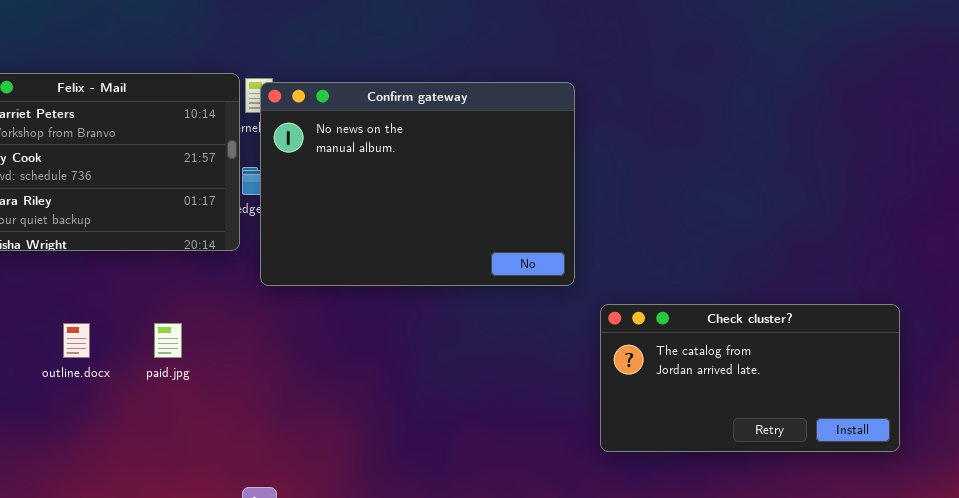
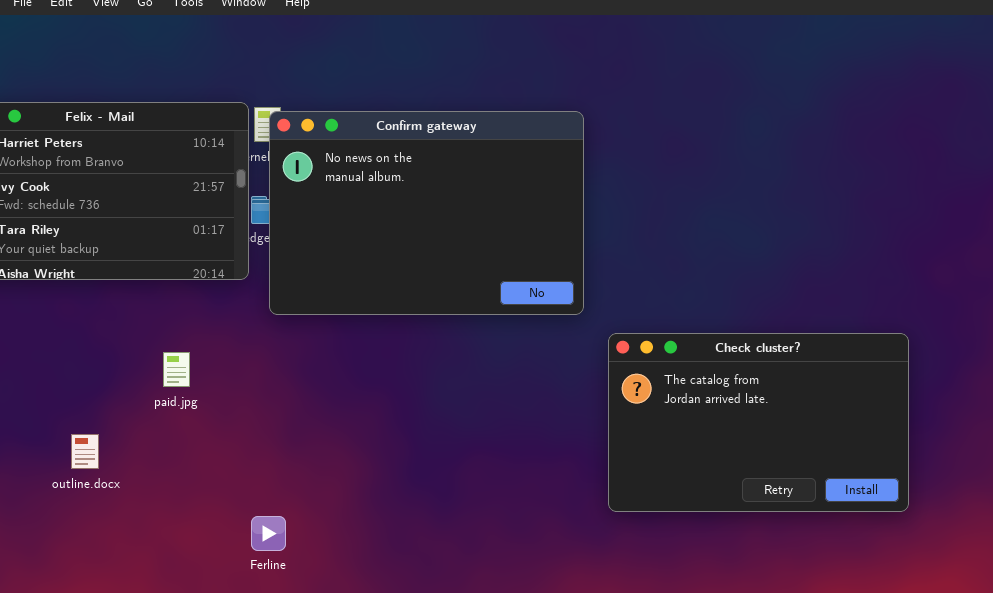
Check cluster?: [600,304,900,452] -> [608,333,909,512], resized
outline.docx: [63,323,90,358] -> [71,434,99,469], moved

